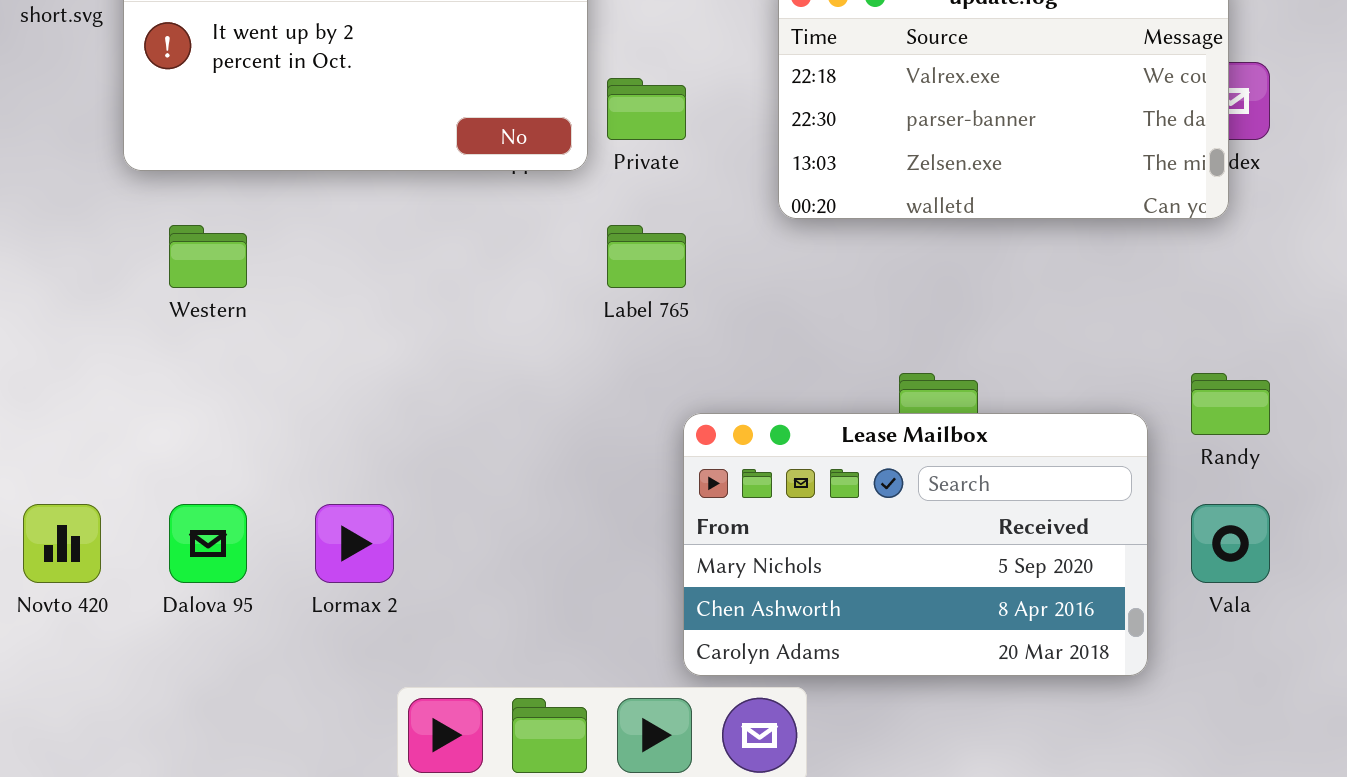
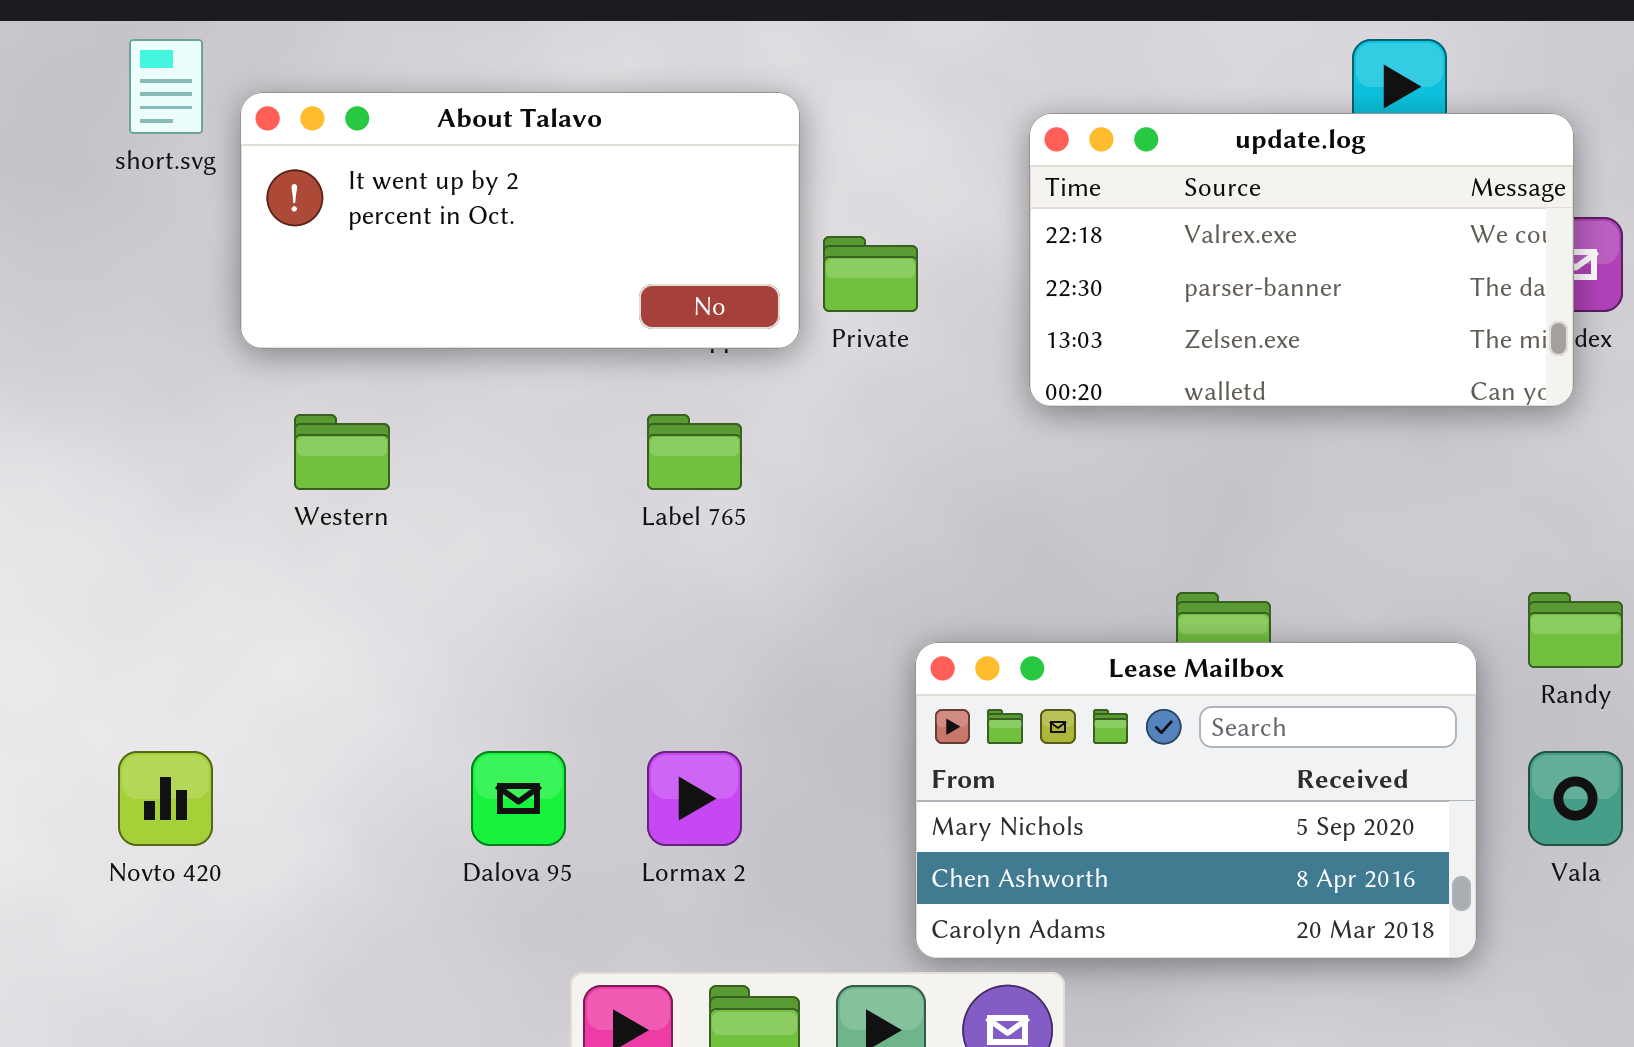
Label 765: [607,225,686,288] -> [647,414,742,490], moved
Dalova 95: [169,504,247,583] -> [471,751,566,846], moved
Lormax 2: [315,504,394,583] -> [647,751,742,846], moved

